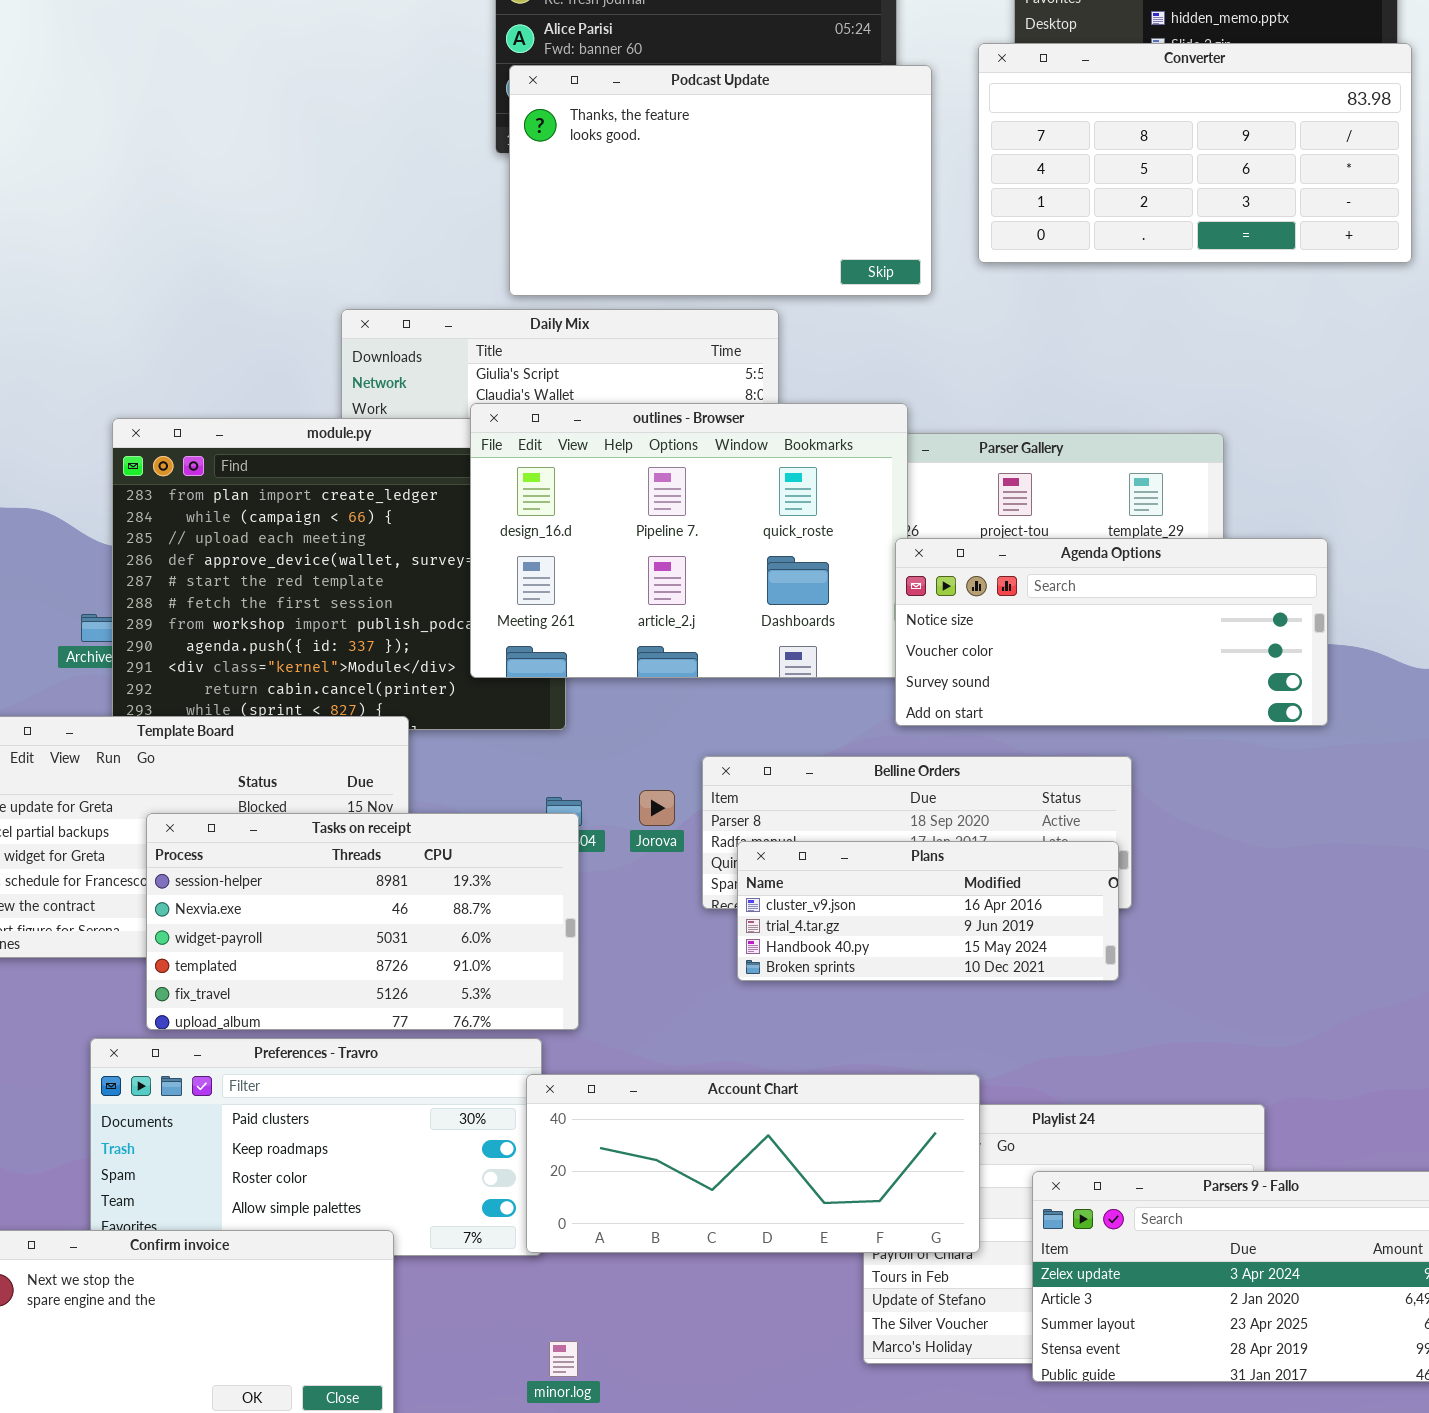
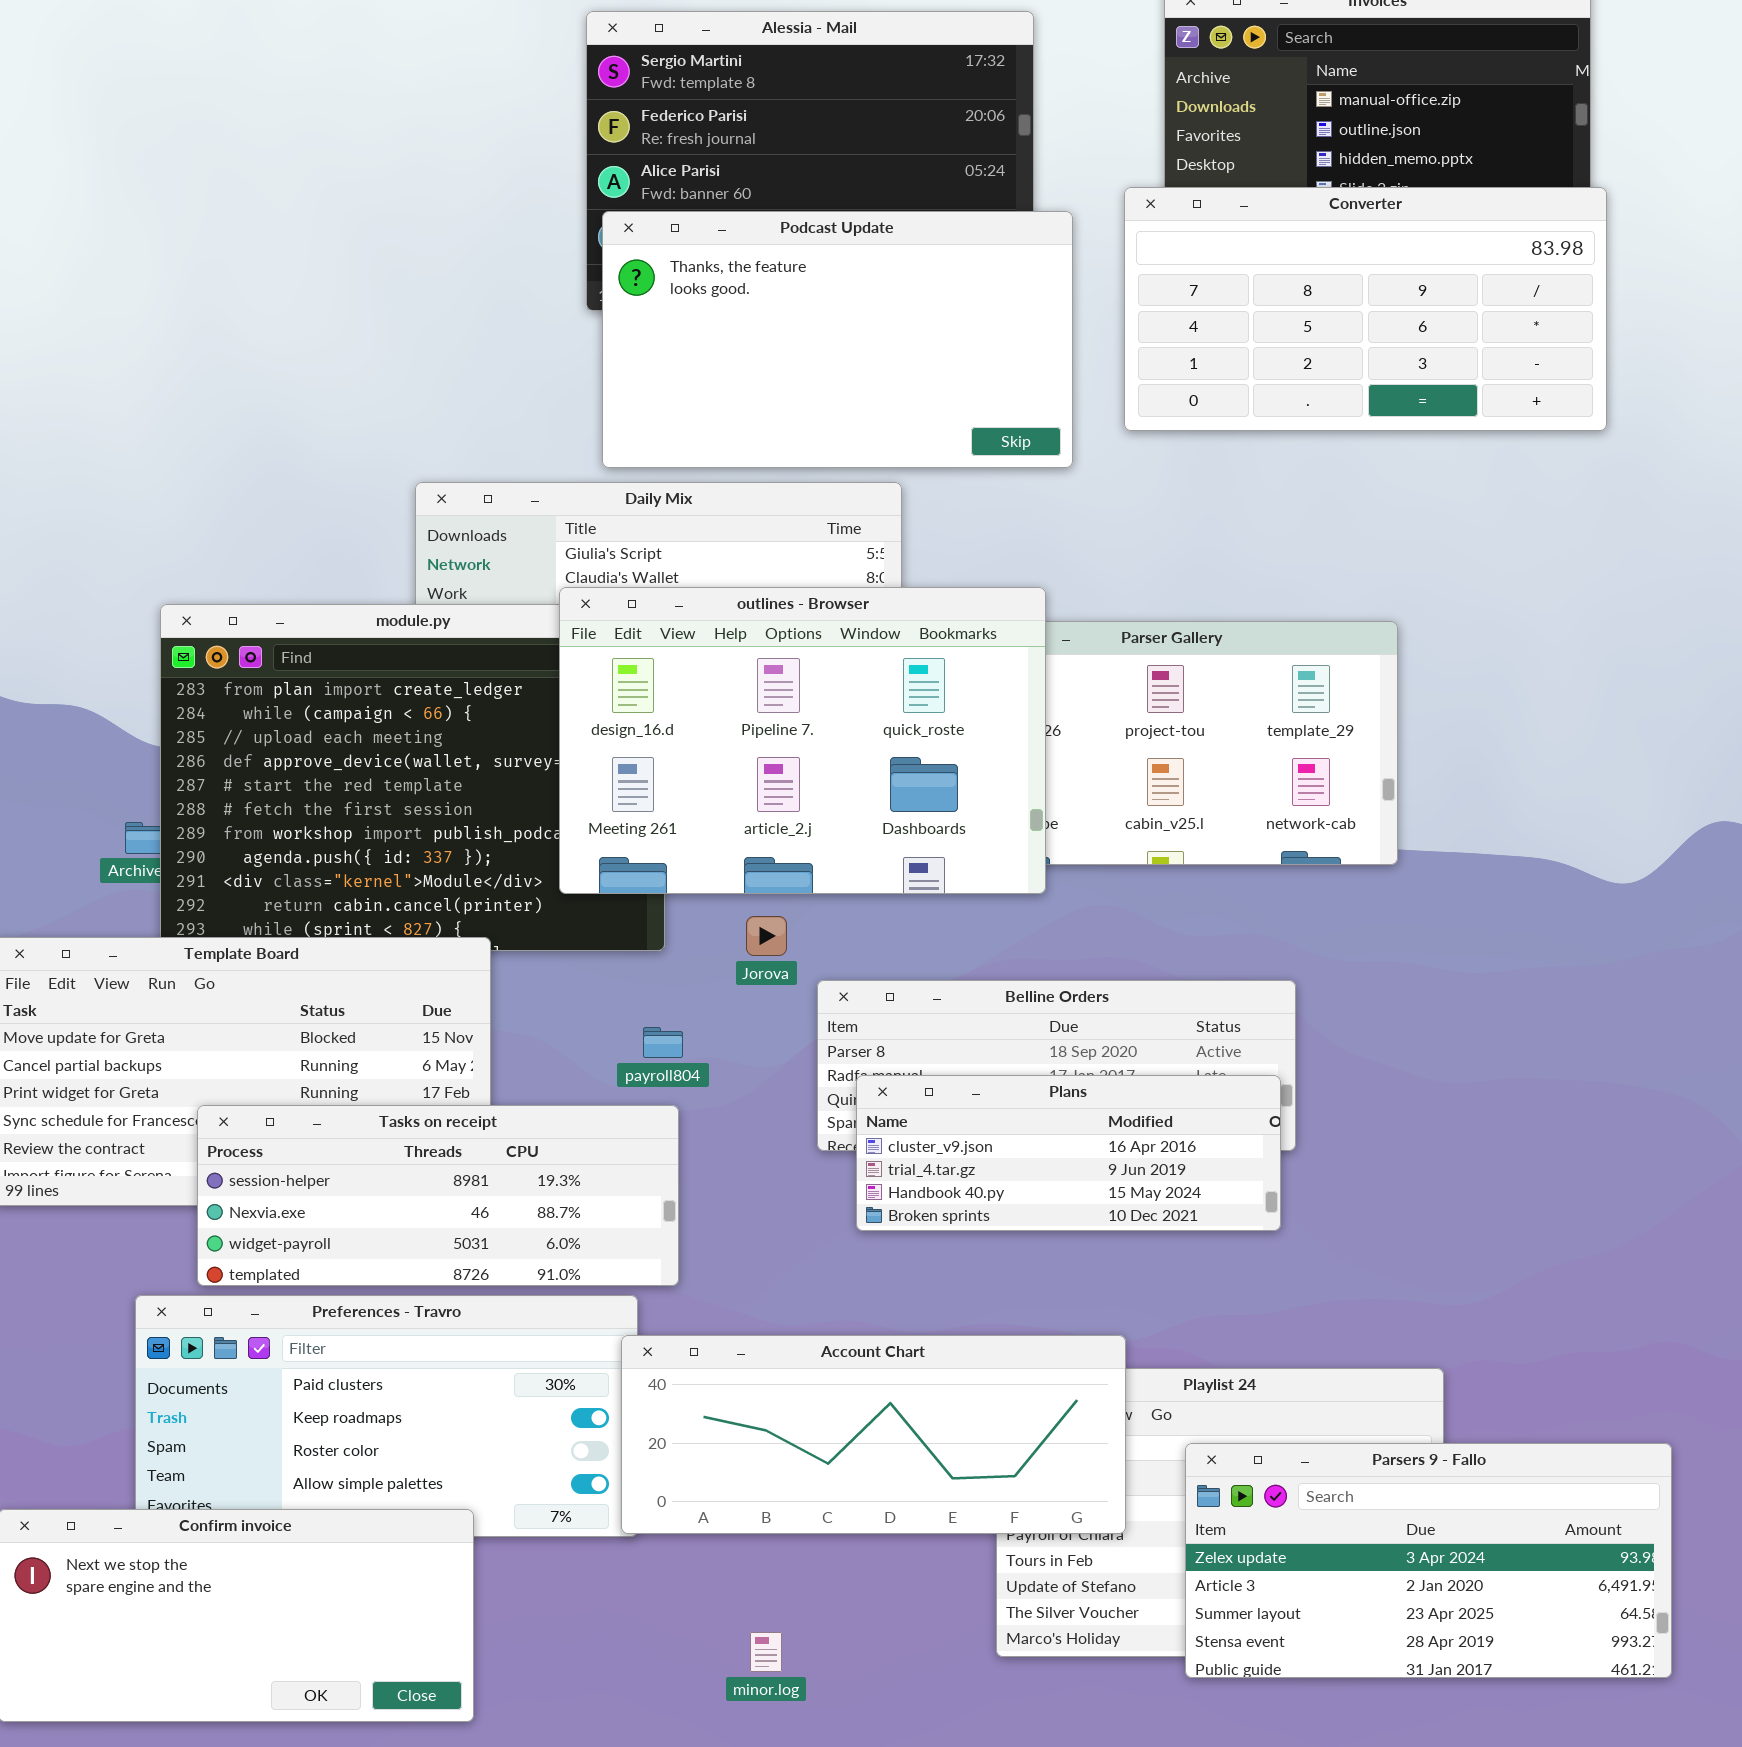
Agenda Options: [895,538,1328,726] -> none, closed
Jorova: [639,790,675,826] -> [746,916,787,956], moved
Tasks on receipt: [146,813,579,1030] -> [197,1105,679,1286], resized
minor.log: [549,1341,578,1377] -> [750,1632,782,1672], moved

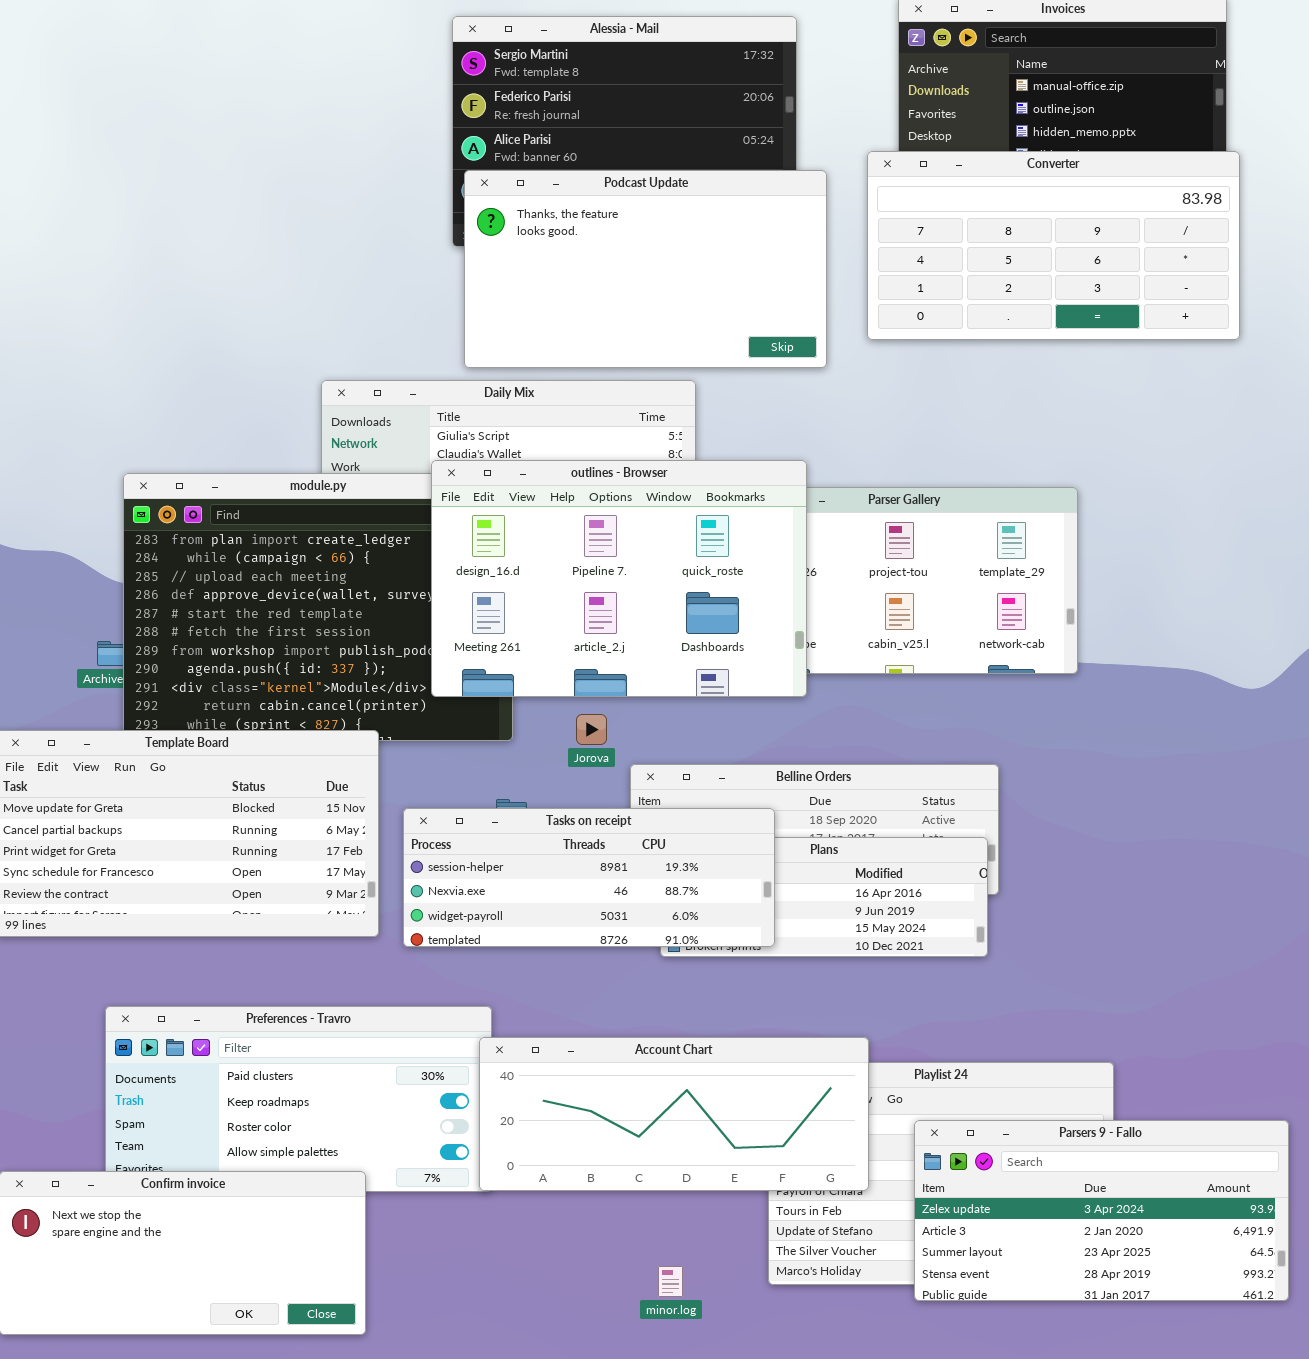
Tasks on receipt: [197,1105,679,1286] -> [403,808,775,947], moved
minor.log: [750,1632,782,1672] -> [658,1266,683,1297], moved

